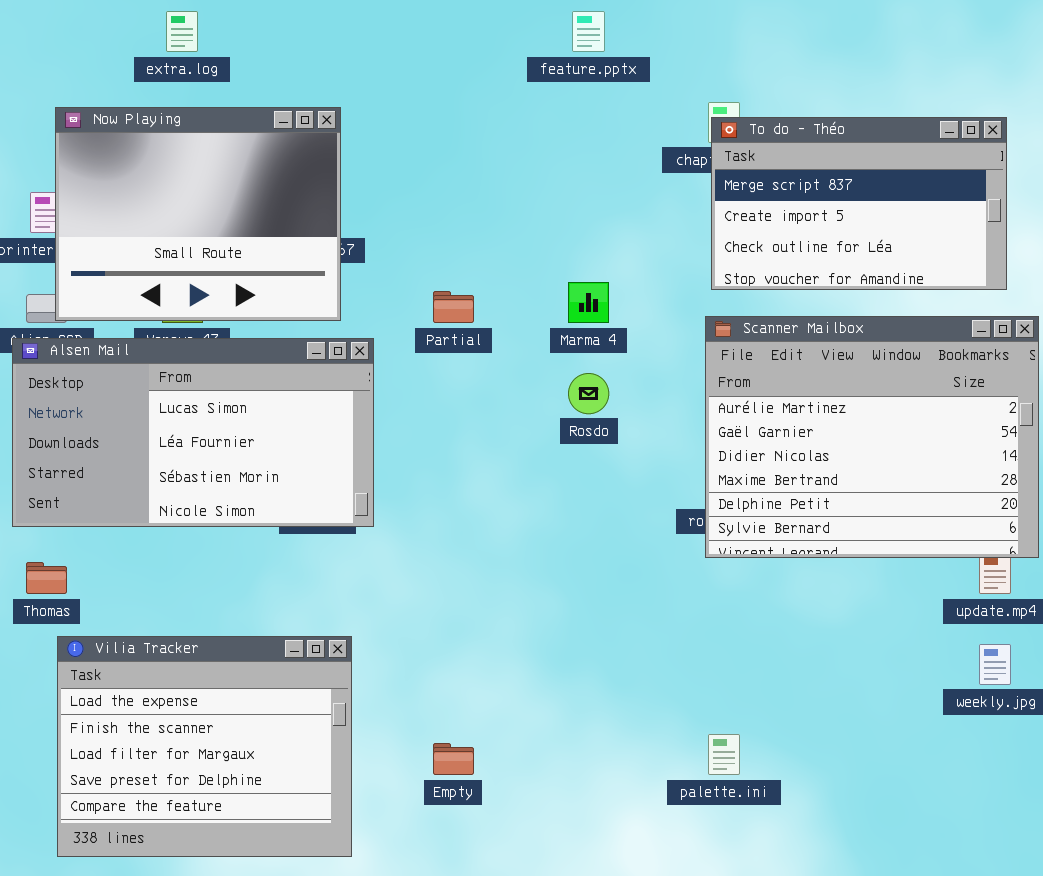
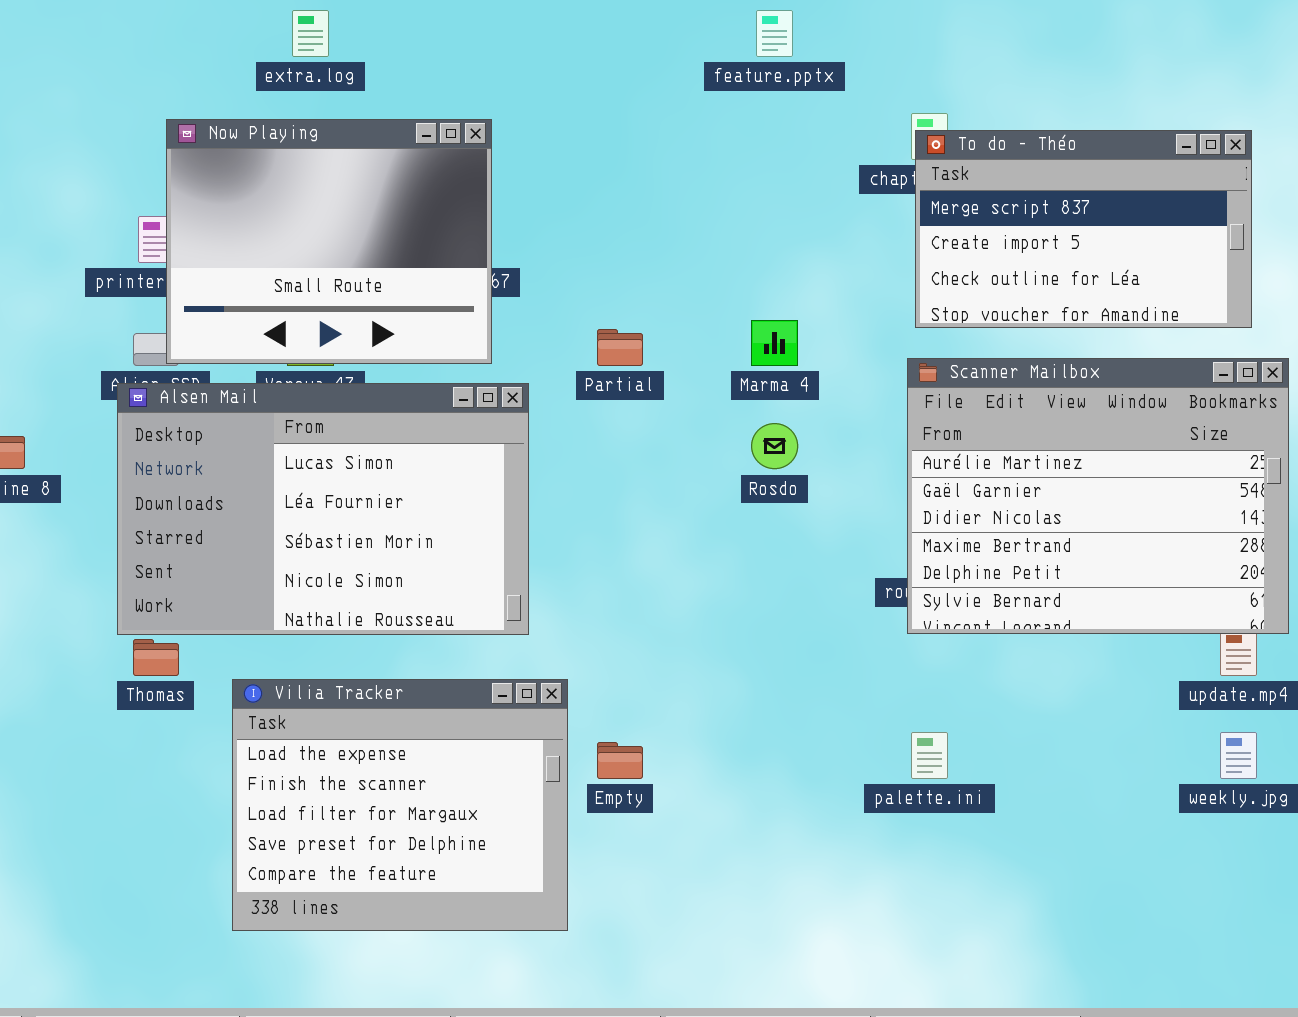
Alsen Mail: [12,338,374,527] -> [117,383,529,635], resized
Vilia Tracker: [57,636,352,857] -> [232,679,568,931], moved
palette.ini: [708,734,740,775] -> [911,732,948,779], moved
Empty: [433,743,474,775] -> [597,742,643,779], moved

